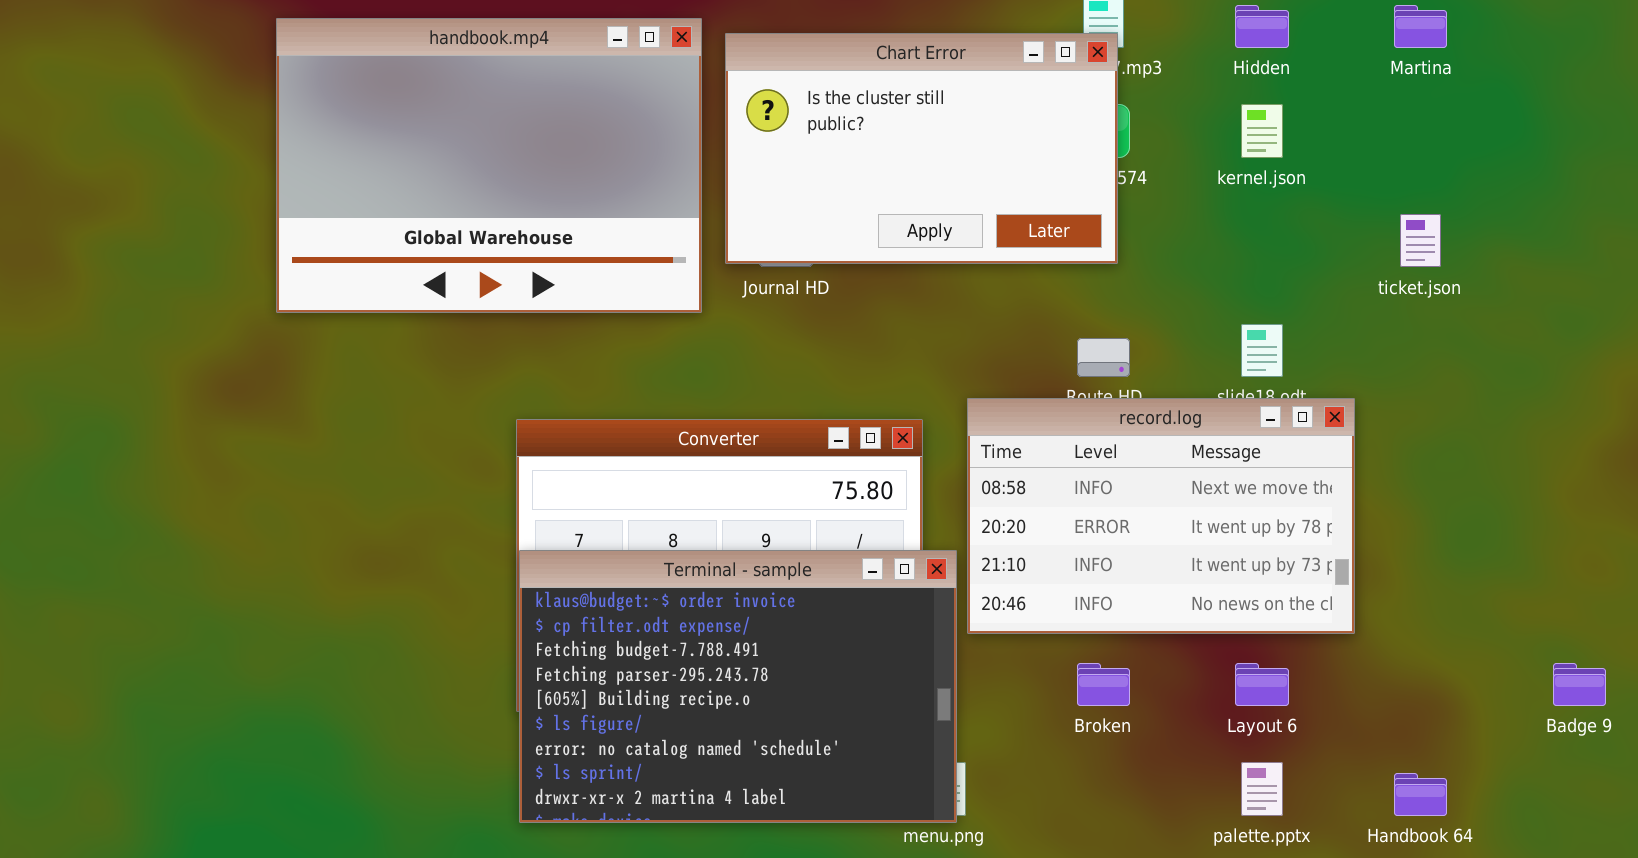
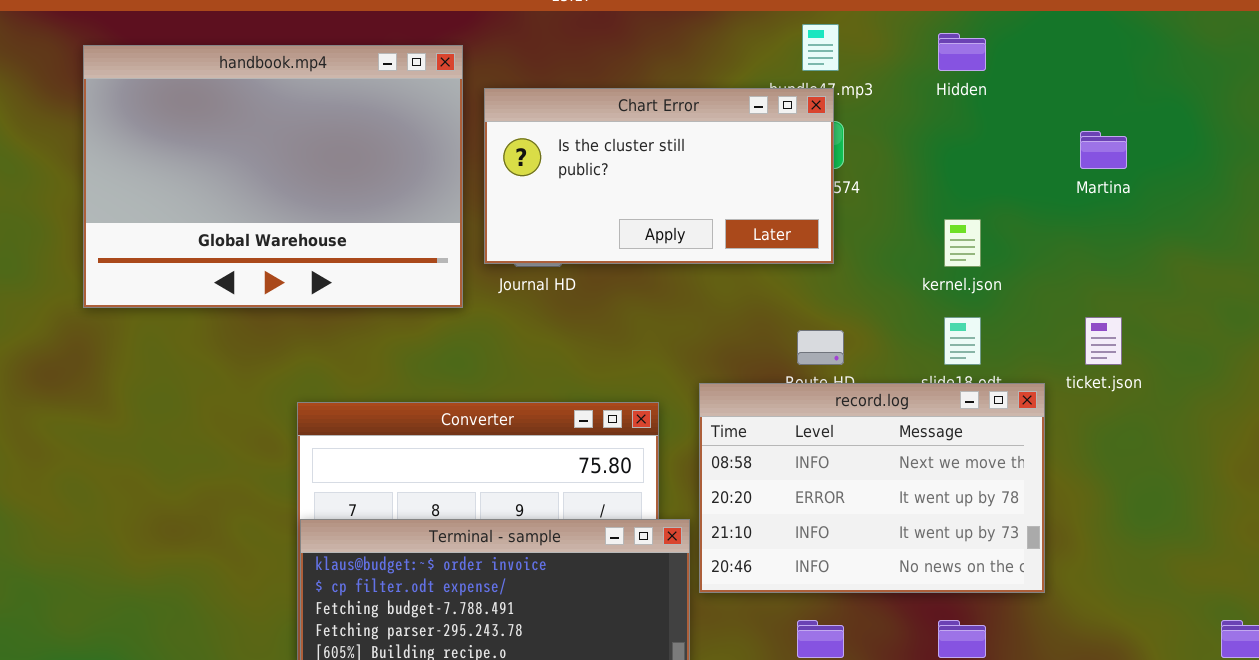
Martina: [1394,5,1447,48] -> [1080,131,1127,169], moved
Chart Error: [725,33,1118,264] -> [484,88,834,264], resized
kernel.json: [1241,104,1283,158] -> [944,219,981,267], moved
ticket.json: [1400,214,1441,267] -> [1085,317,1122,365], moved

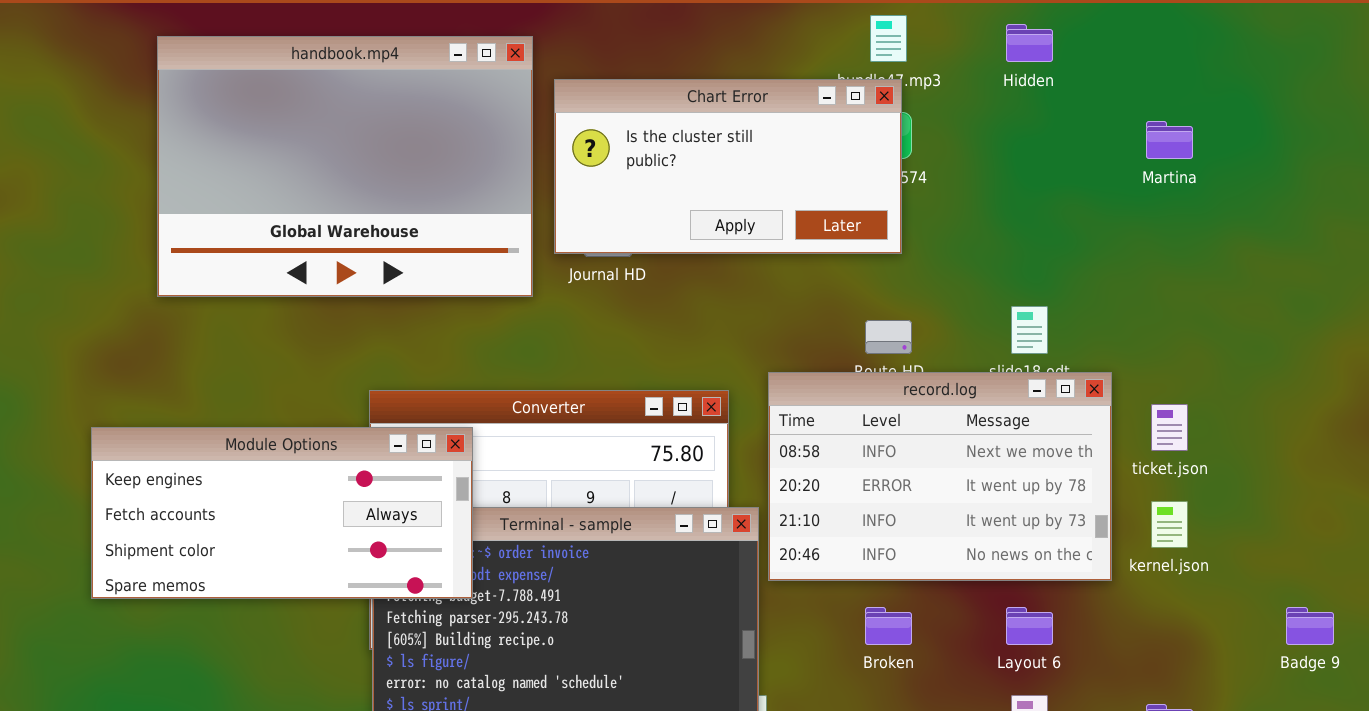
kernel.json: [944,219,981,267] -> [1151,501,1188,548], moved
ticket.json: [1085,317,1122,365] -> [1151,404,1188,451], moved
Module Options: none -> [91,427,473,599], opened

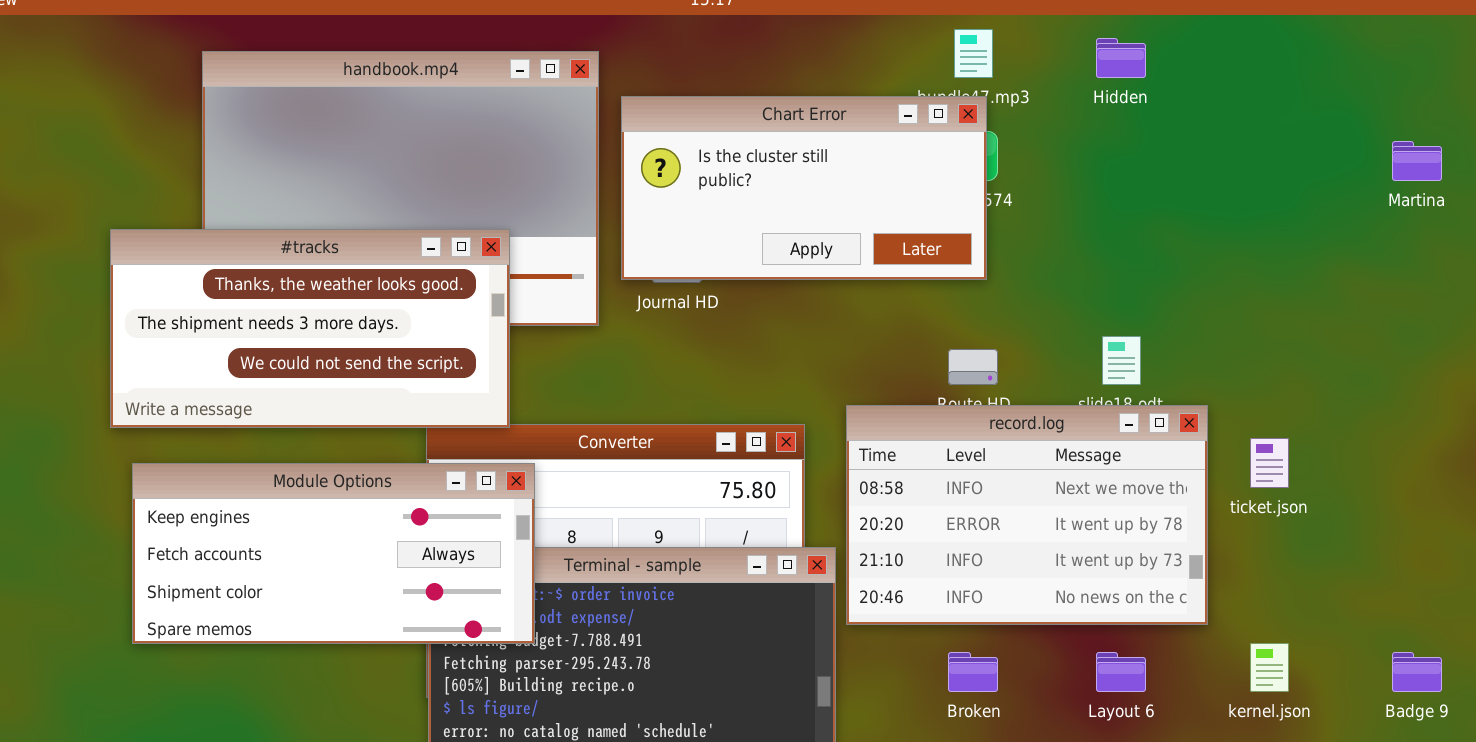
Martina: [1146,121,1193,159] -> [1392,141,1442,181], moved
#tracks: none -> [110,229,510,428], opened
kernel.json: [1151,501,1188,548] -> [1250,643,1289,692], moved

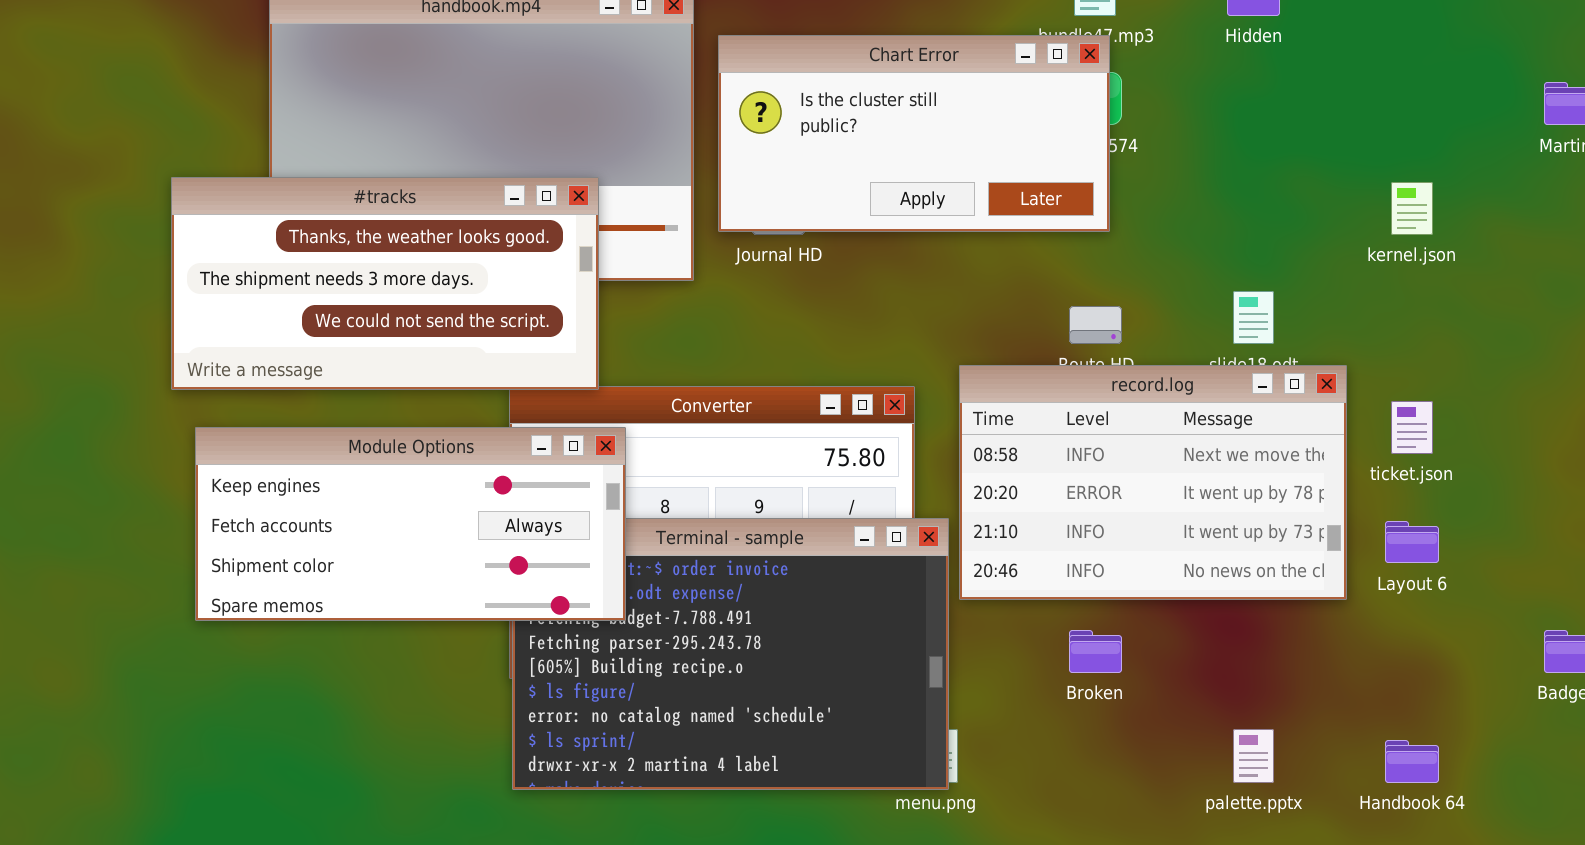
kernel.json: [1250,643,1289,692] -> [1391,182,1433,235], moved
Layout 6: [1096,652,1146,692] -> [1385,521,1439,563], moved

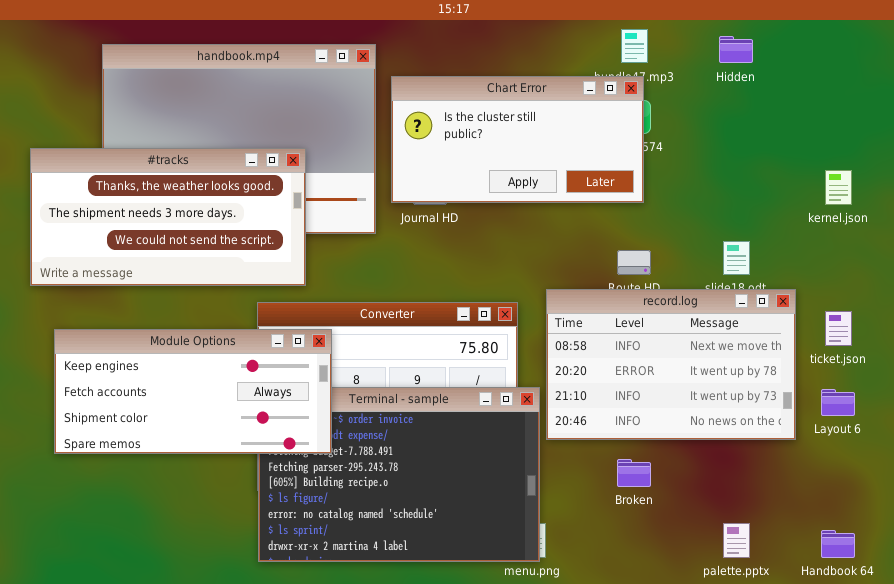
#tracks: [171,177,599,390] -> [30,148,306,286], moved

